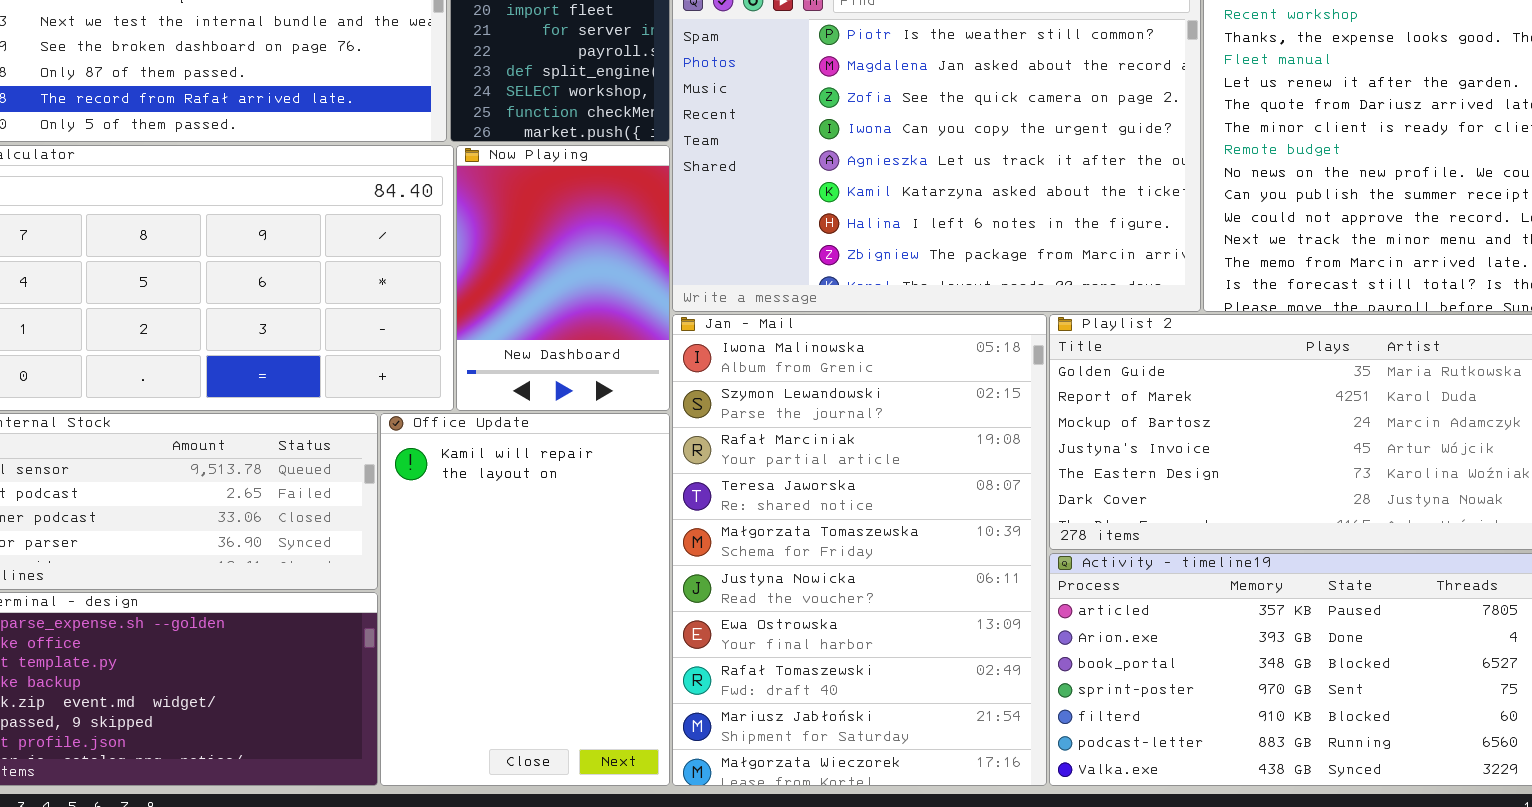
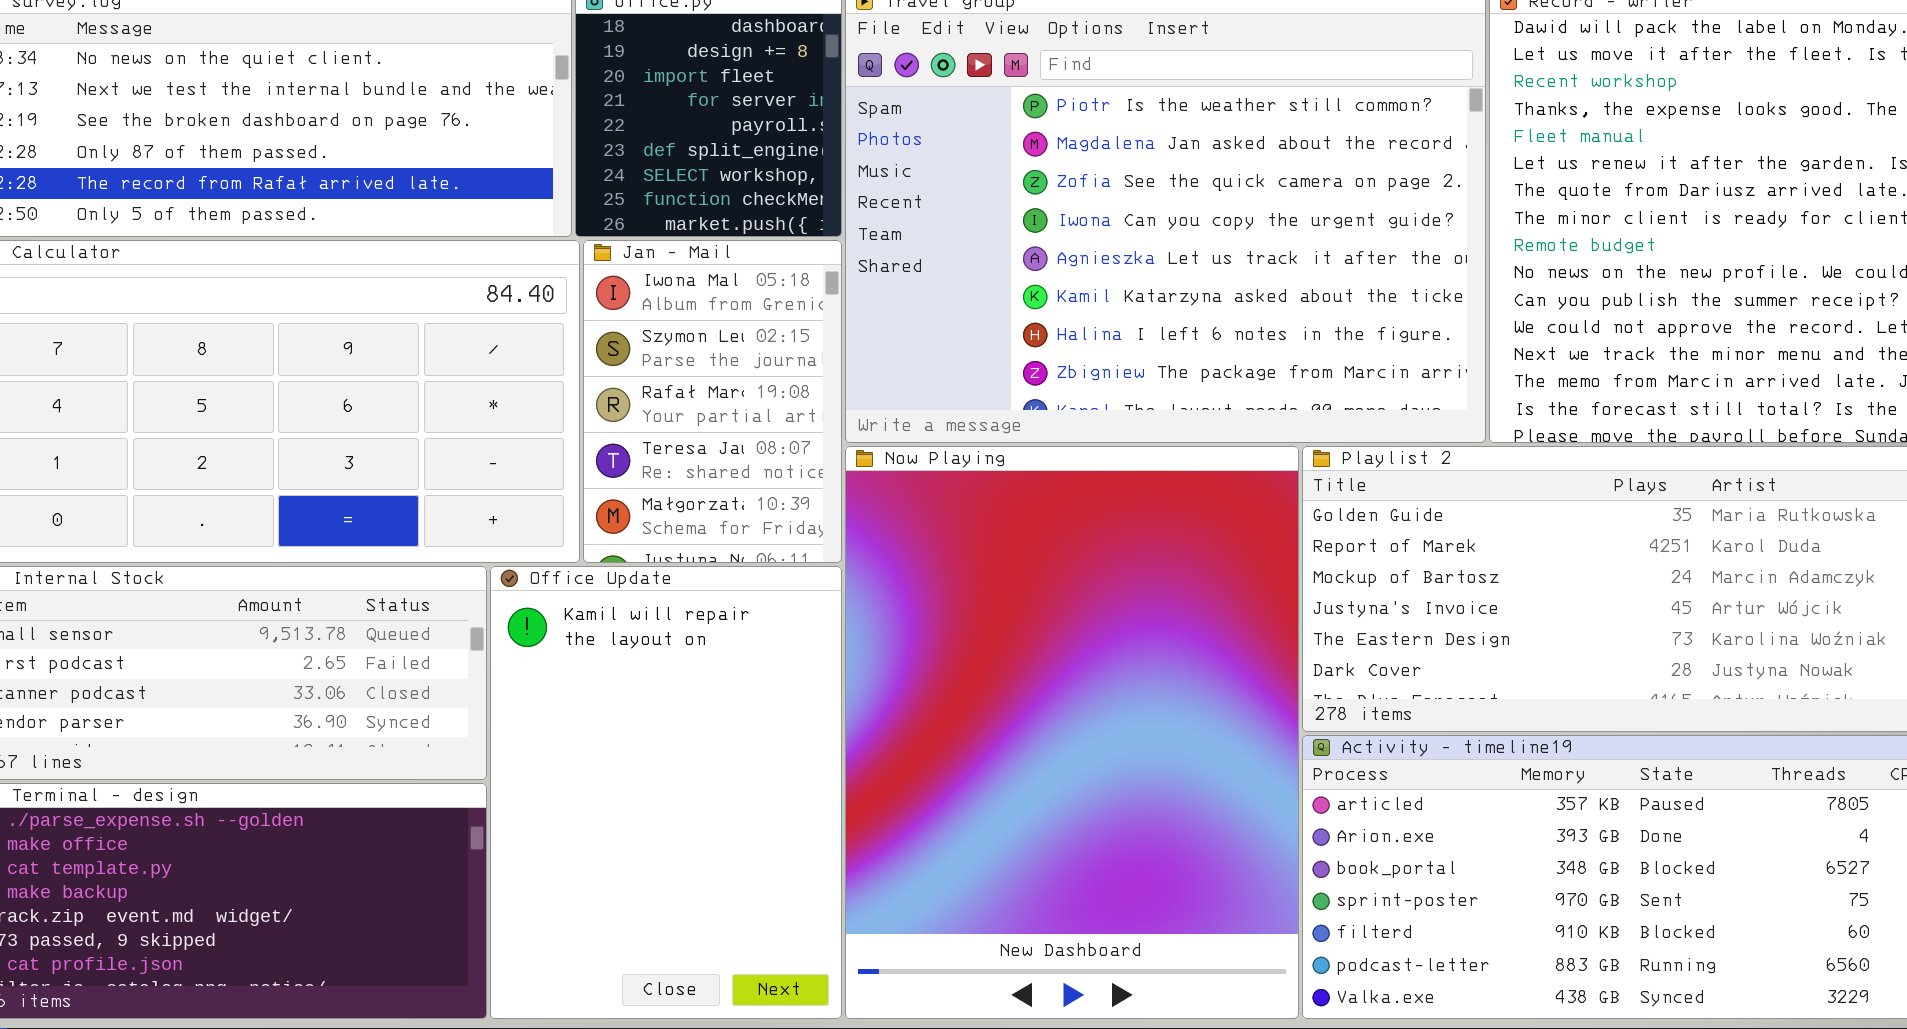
Now Playing: [456,145,670,411] -> [845,446,1299,1019], moved, resized
Jan - Mail: [672,314,1047,786] -> [583,240,842,563], moved, resized

